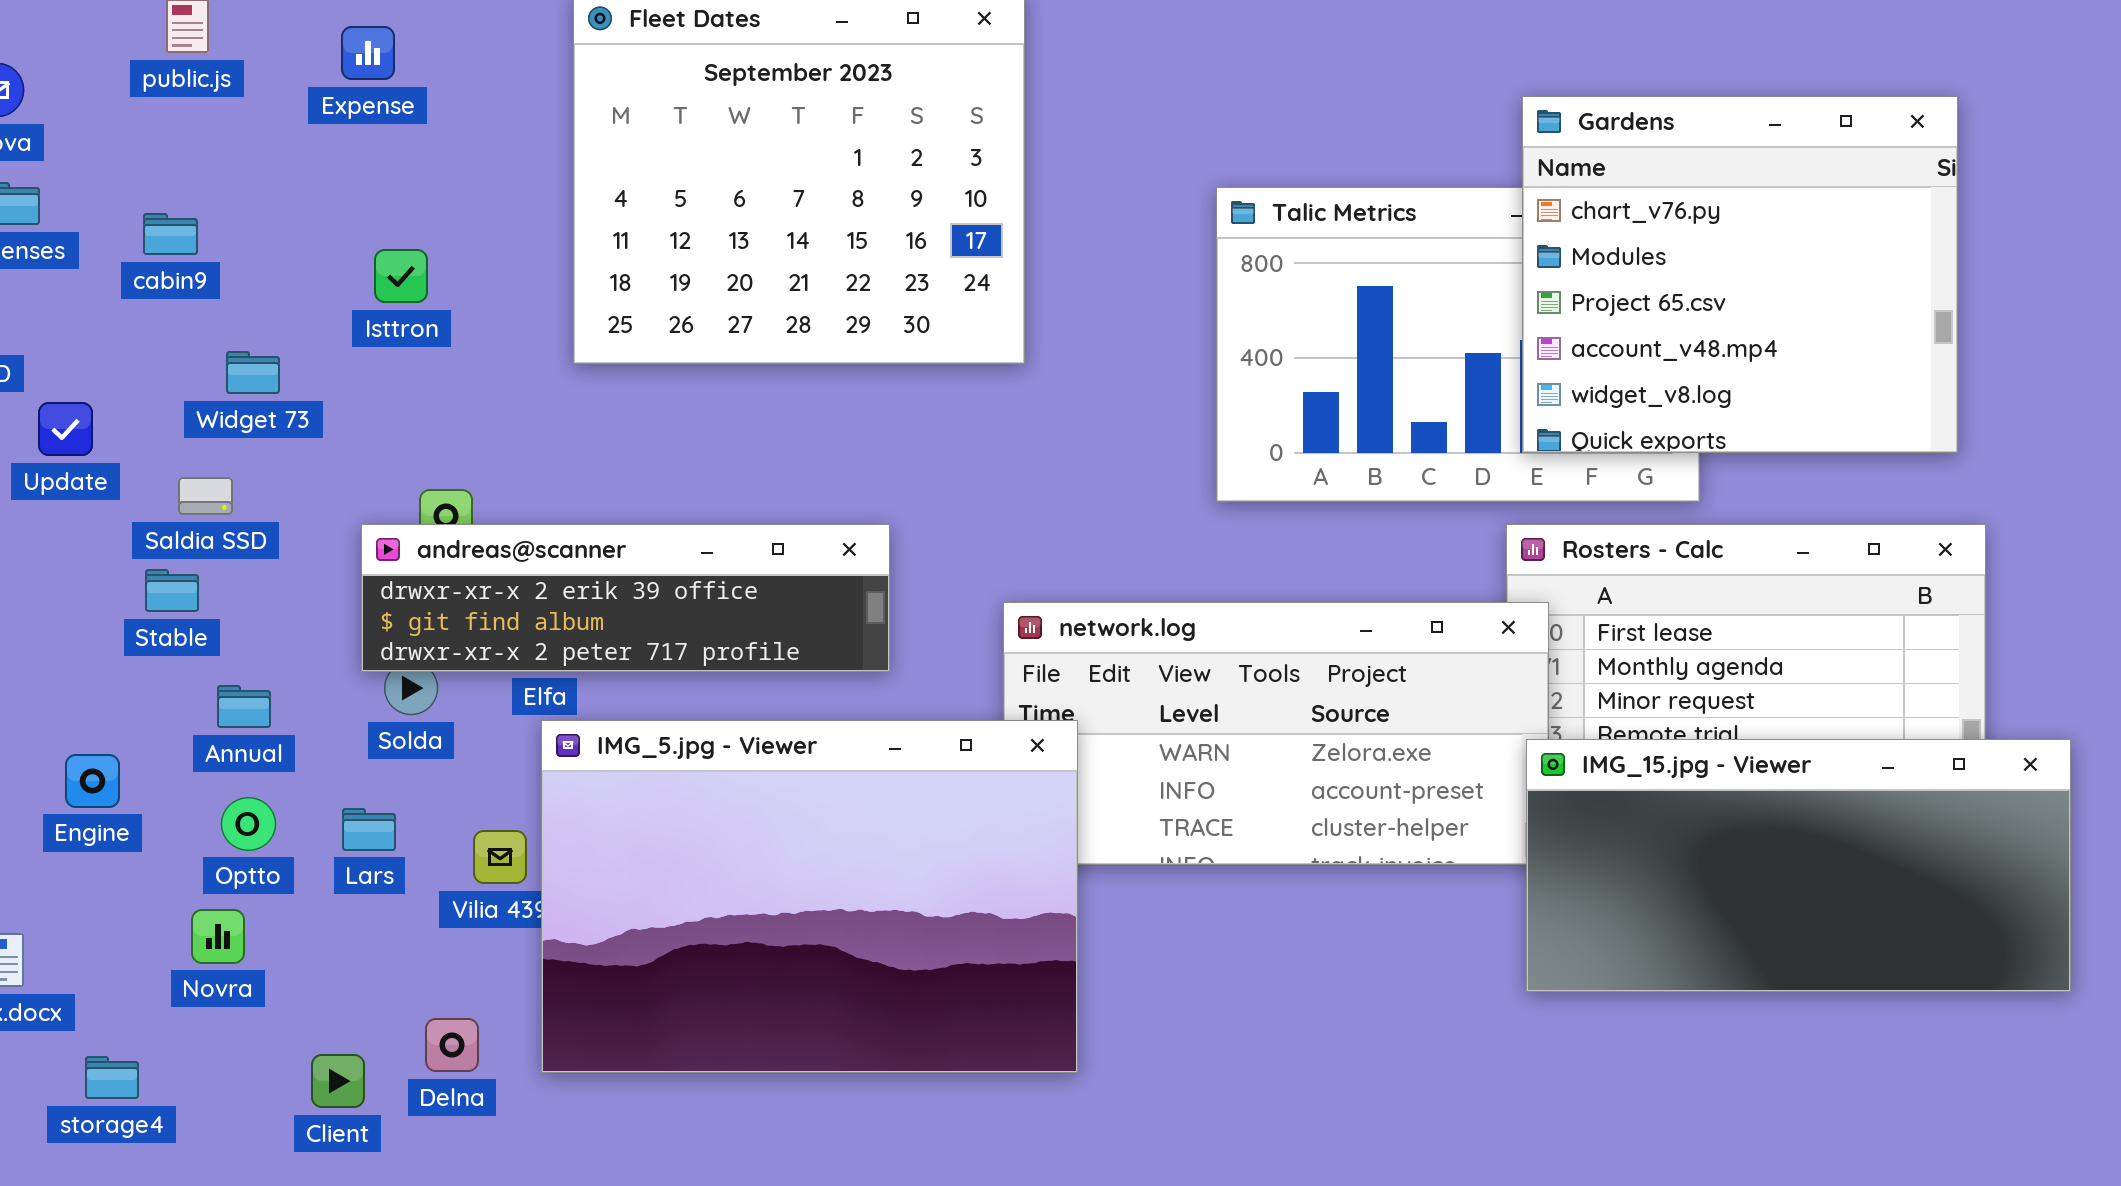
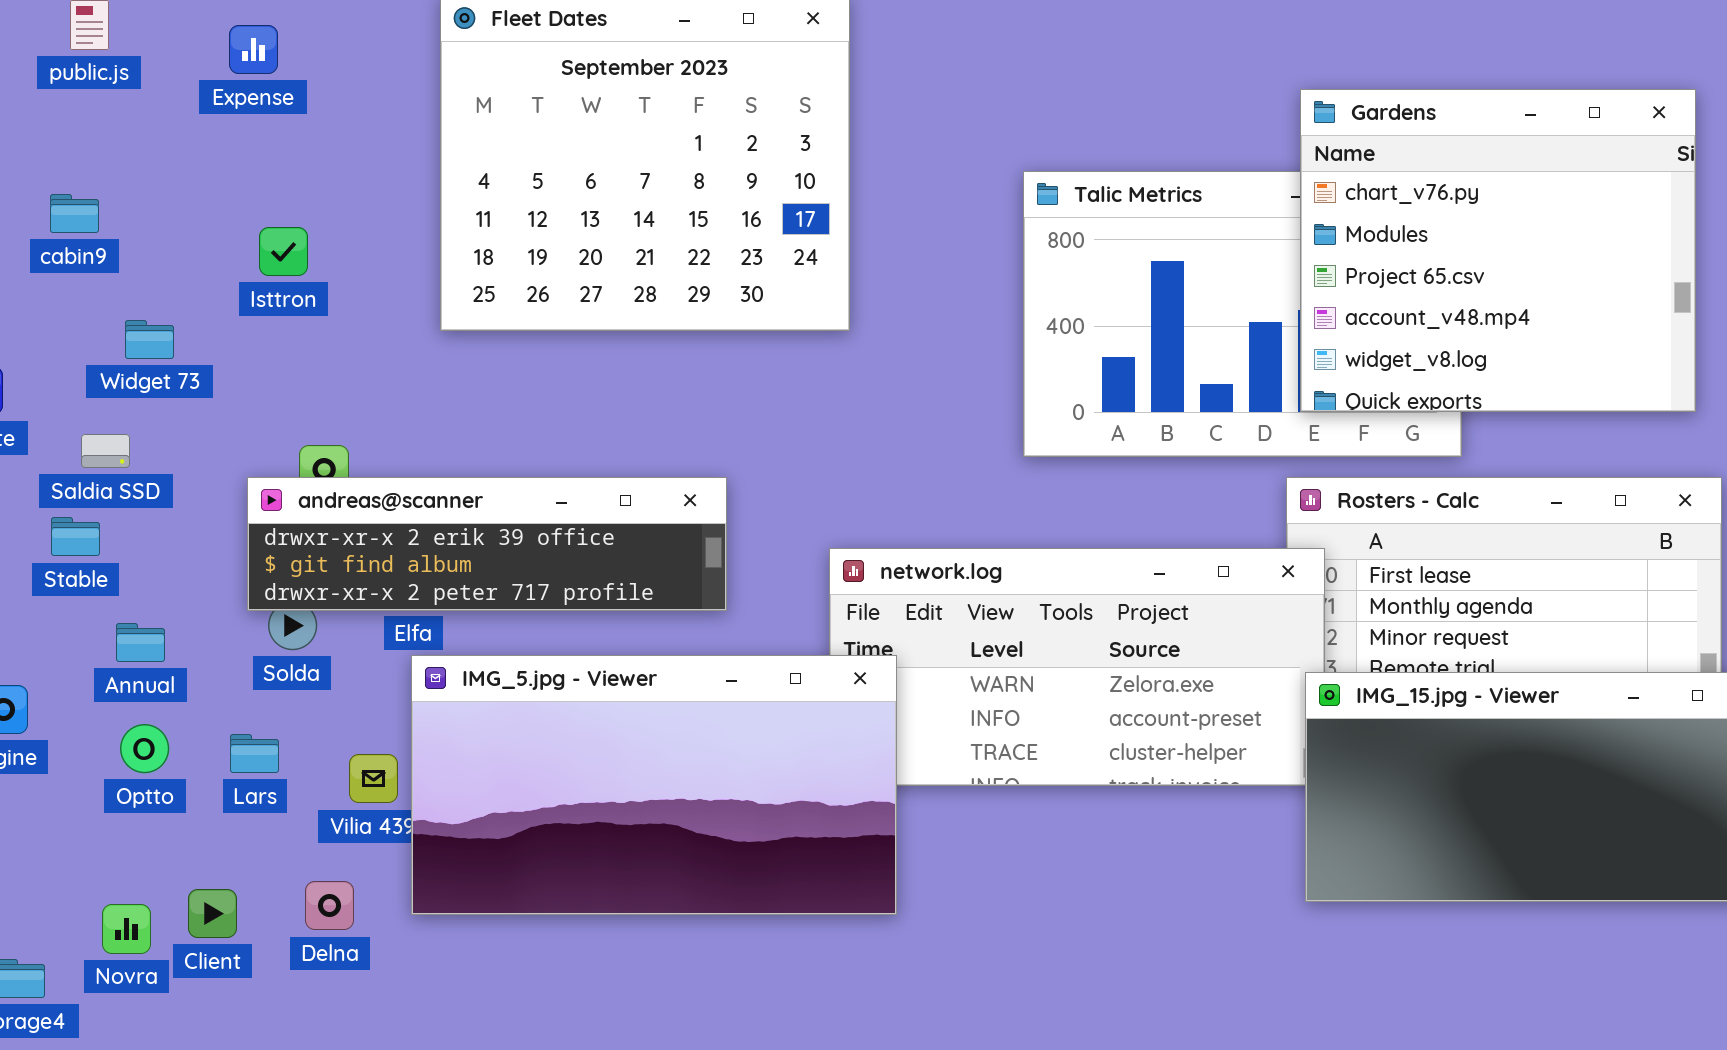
IMG_5.jpg - Viewer: [541,720,1078,1073] -> [411,655,897,915], resized
Novra: [191,909,245,964] -> [102,904,151,954], moved
Delna: [425,1018,479,1072] -> [305,881,354,930], moved
Client: [311,1054,365,1108] -> [188,889,237,938], moved

